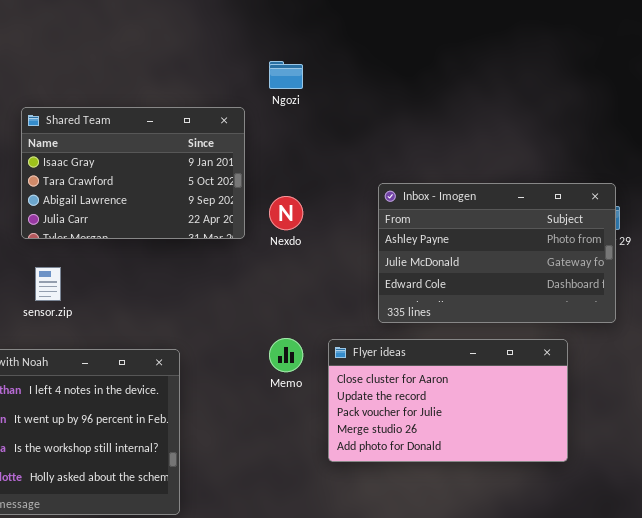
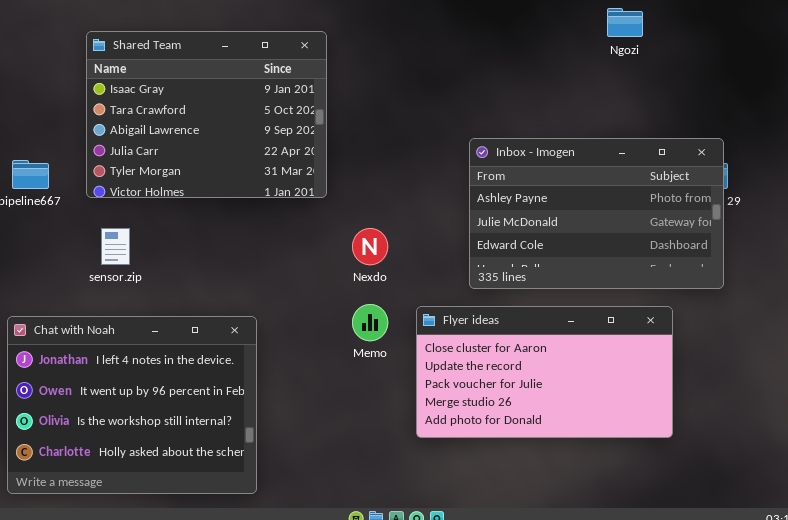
Ngozi: [269,61,303,89] -> [607,8,643,37], moved
Shared Team: [21,107,245,239] -> [86,31,327,198], resized
Nexdo: [269,196,303,230] -> [352,228,388,265], moved

